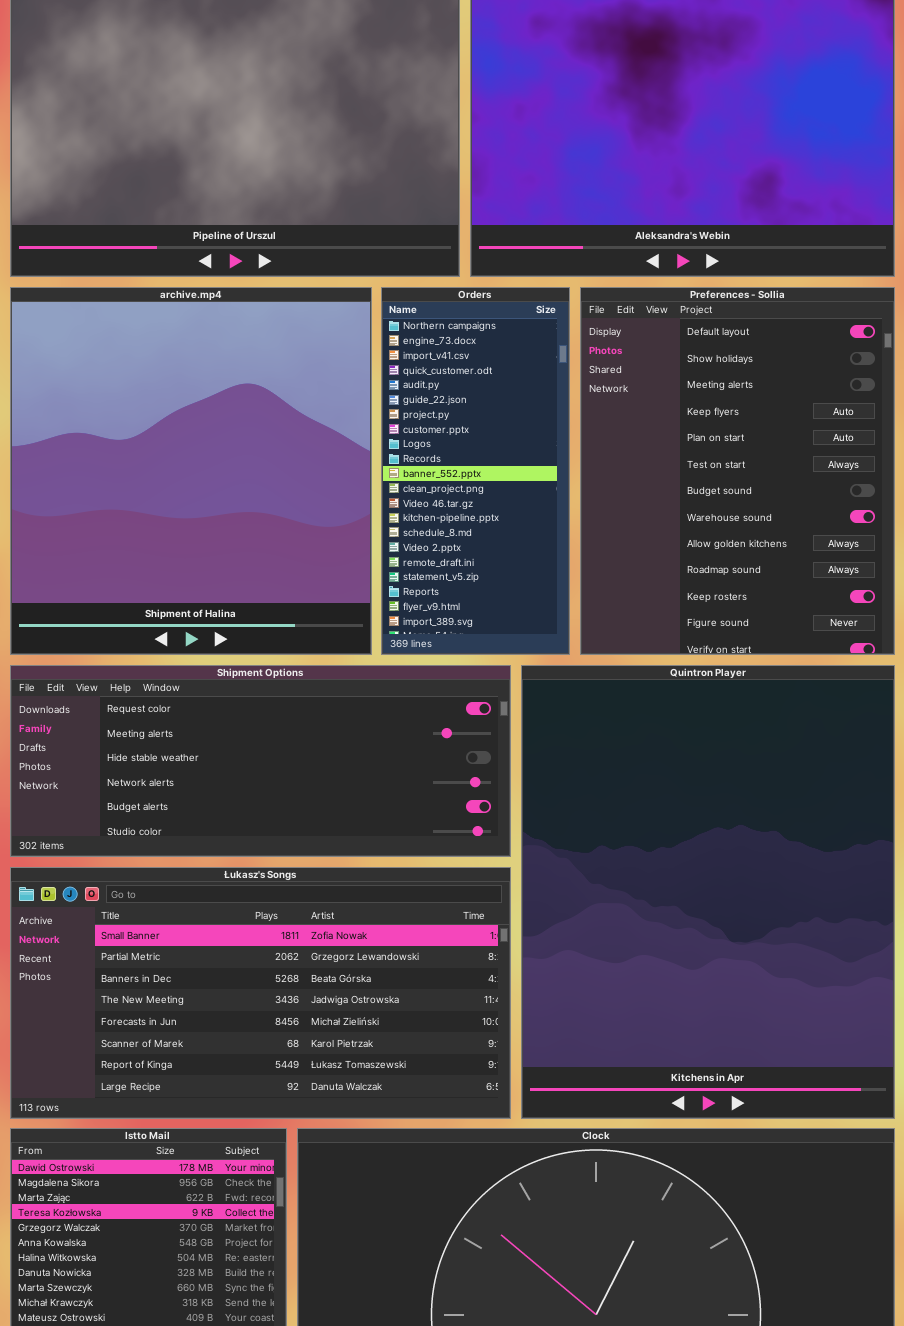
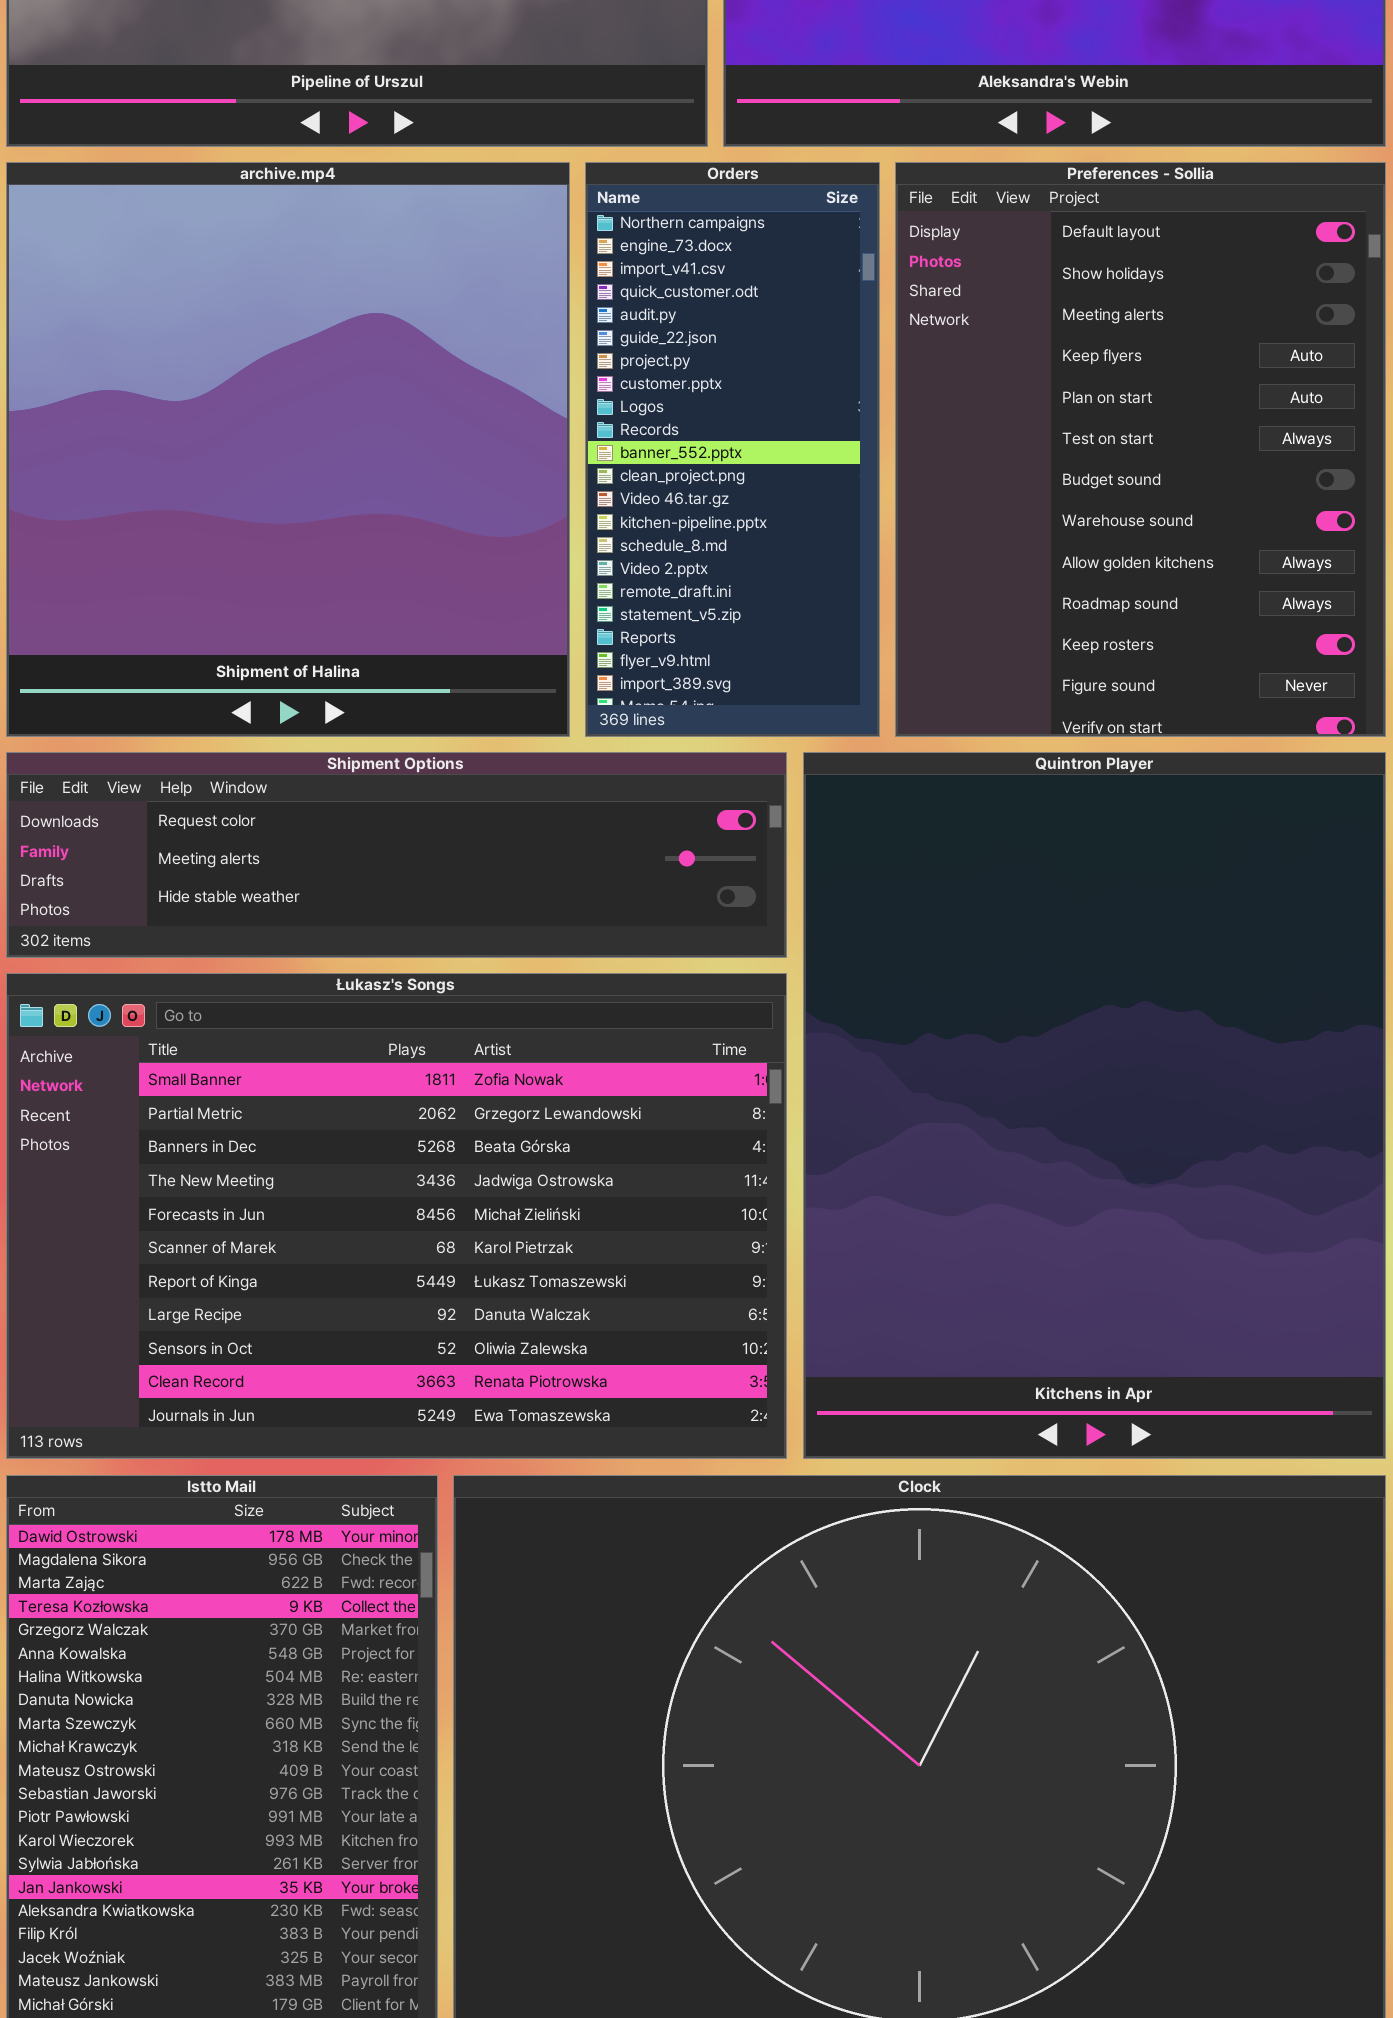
Shipment Options: [10,665,511,857] -> [6,752,787,958], resized
Łukasz's Songs: [10,867,511,1119] -> [6,973,787,1459], resized

